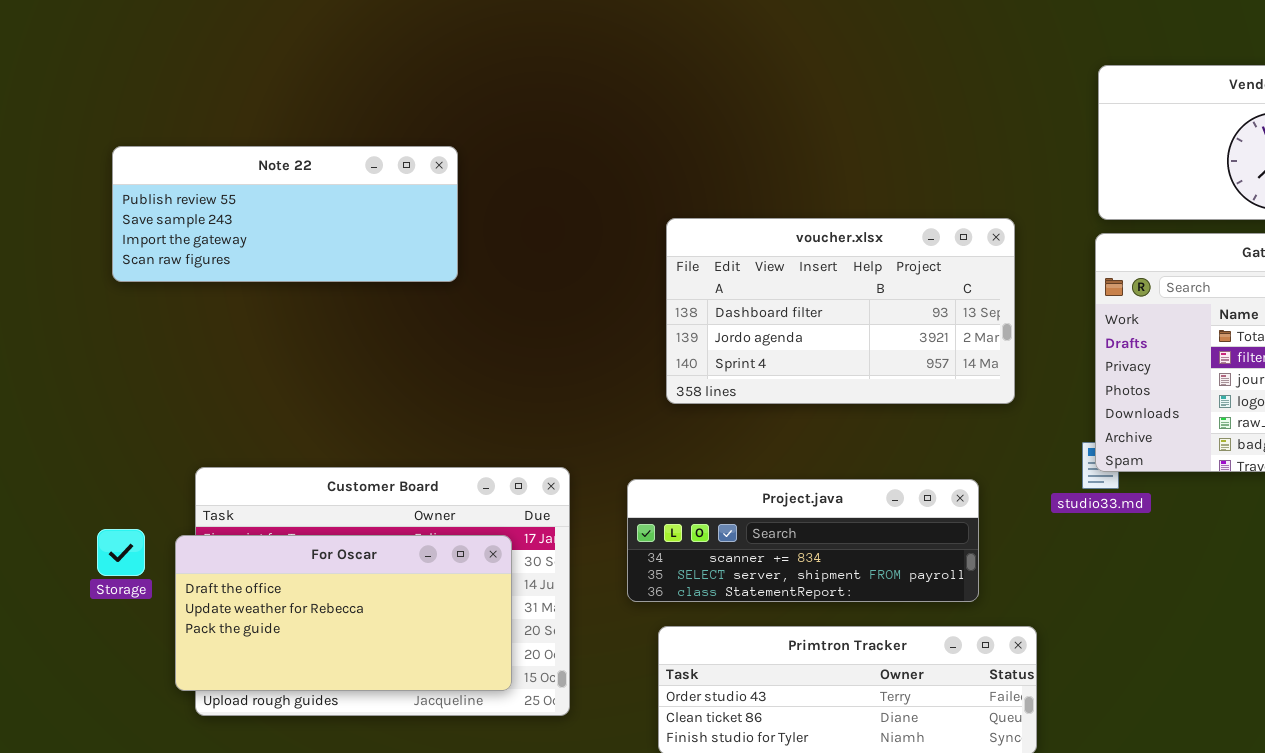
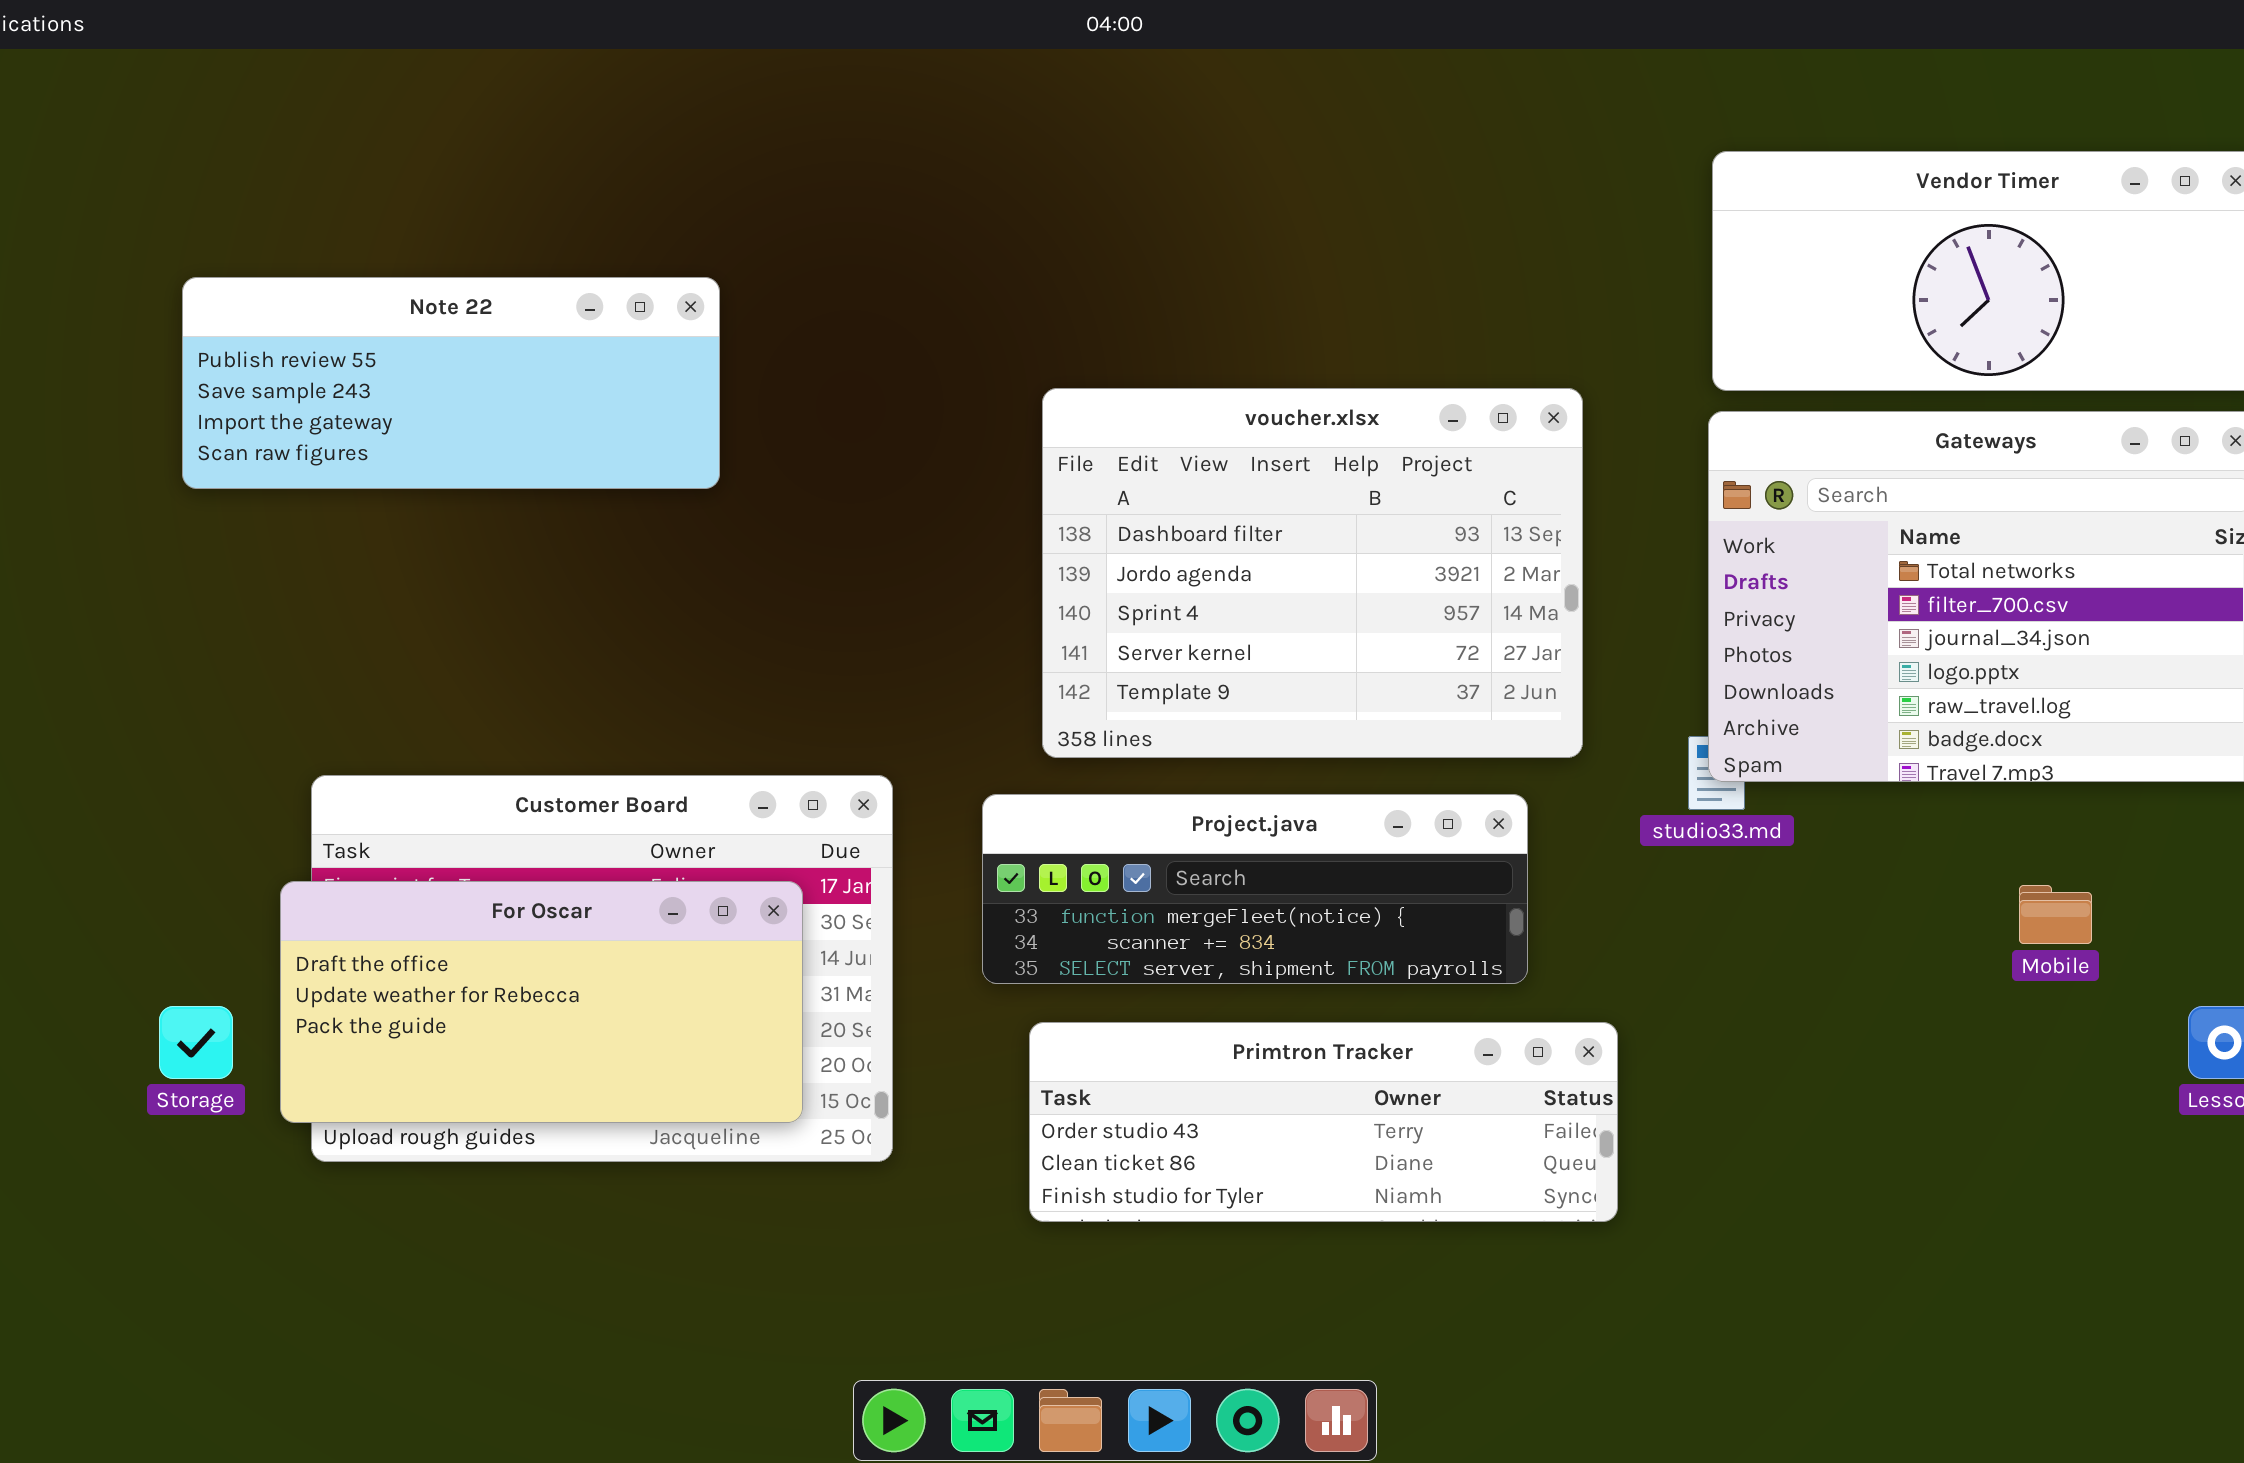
voucher.xlsx: [666,218,1015,404] -> [1042,388,1583,758], resized
Project.java: [627,479,979,602] -> [982,794,1528,984], scrolled up 1 row
Storage: [97,529,145,576] -> [159,1006,233,1079], moved

